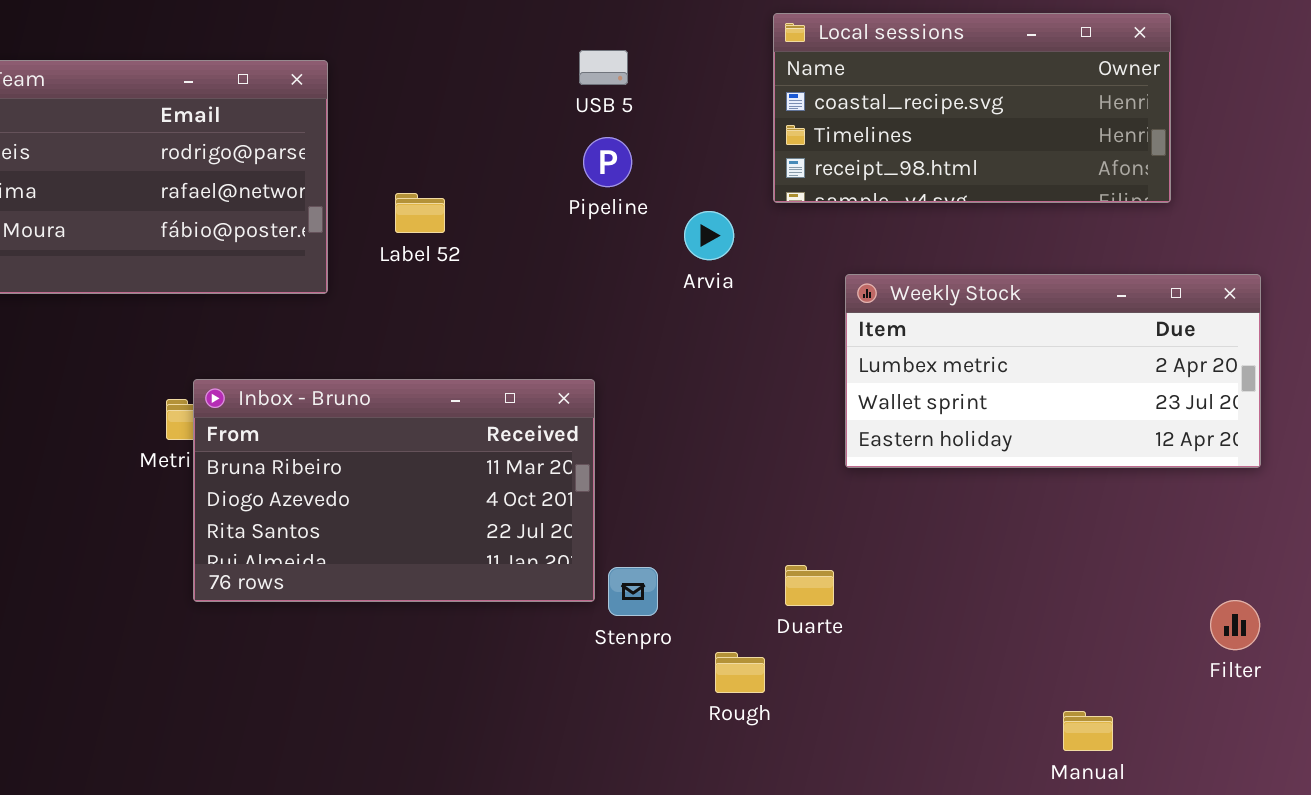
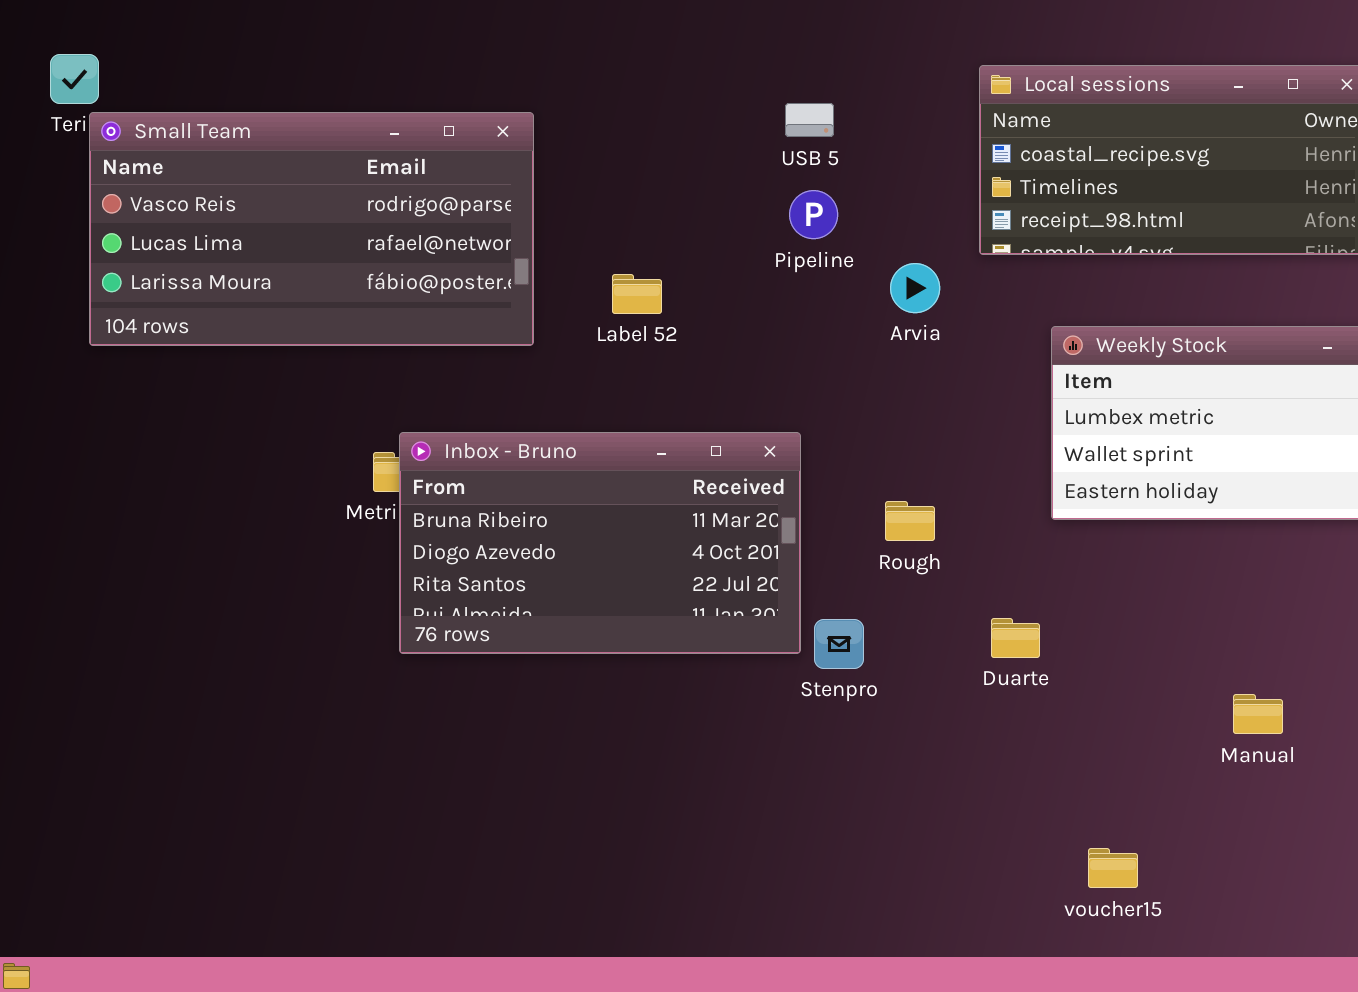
Label 52: [395,193,445,233] -> [612,274,662,314], moved
Rough: [715,652,765,693] -> [885,501,935,541], moved
Manual: [1063,711,1113,751] -> [1233,694,1283,734], moved

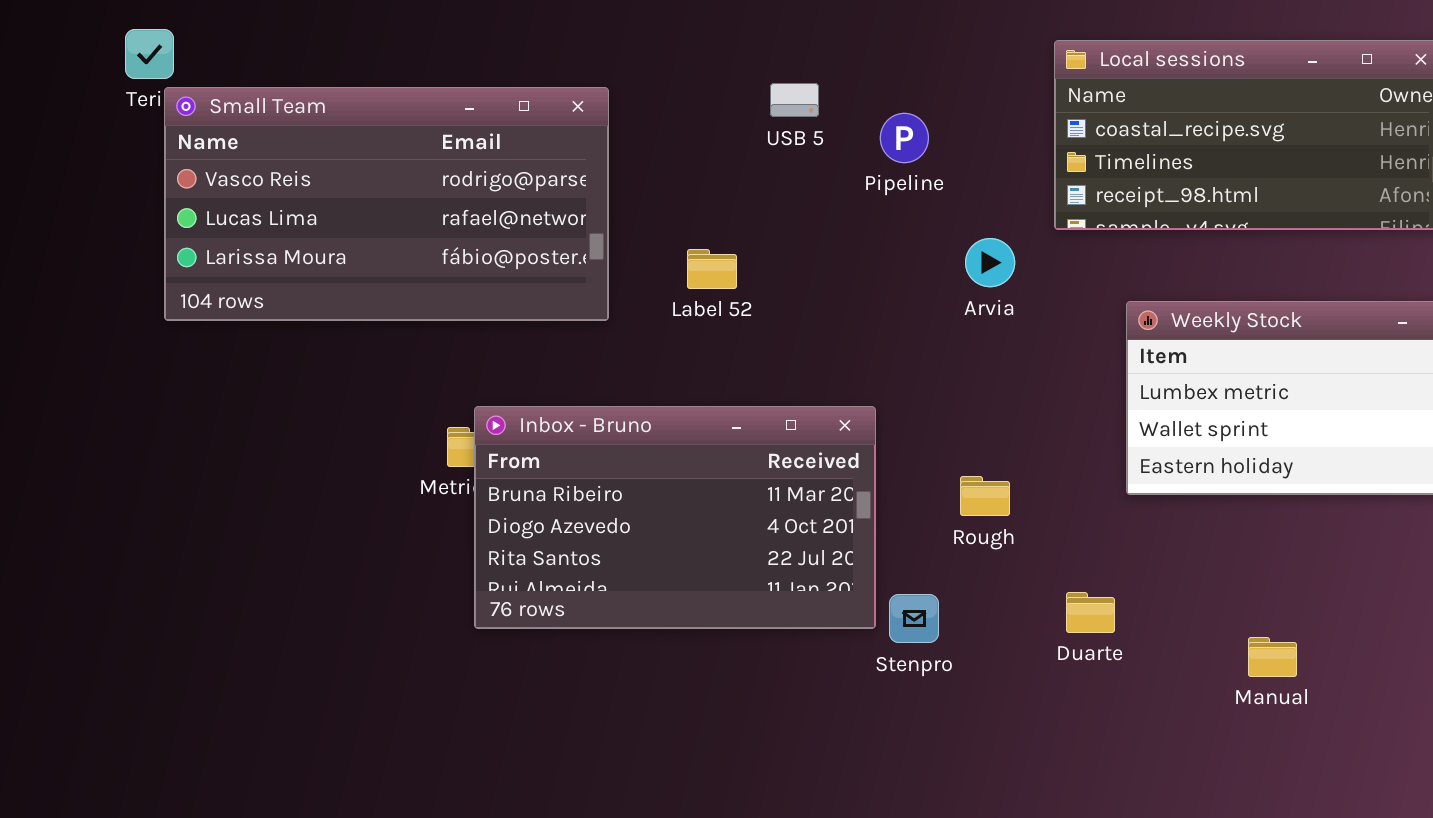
USB 5: [785,103,834,137] -> [770,83,819,117], moved
Pipeline: [789,190,838,239] -> [880,113,929,163], moved
Manual: [1233,694,1283,734] -> [1248,637,1297,677], moved

